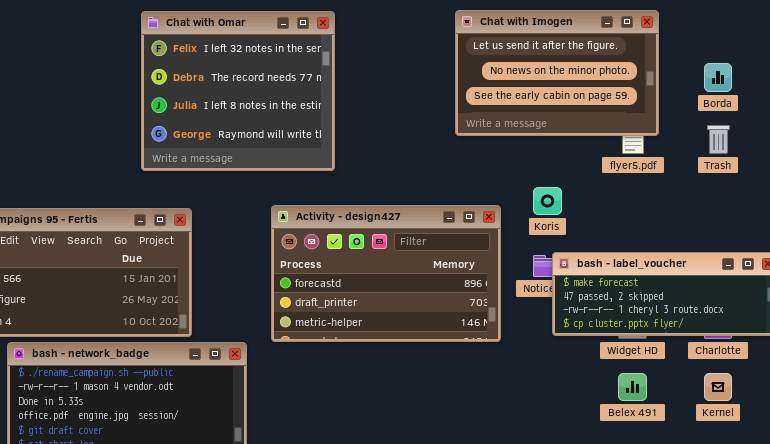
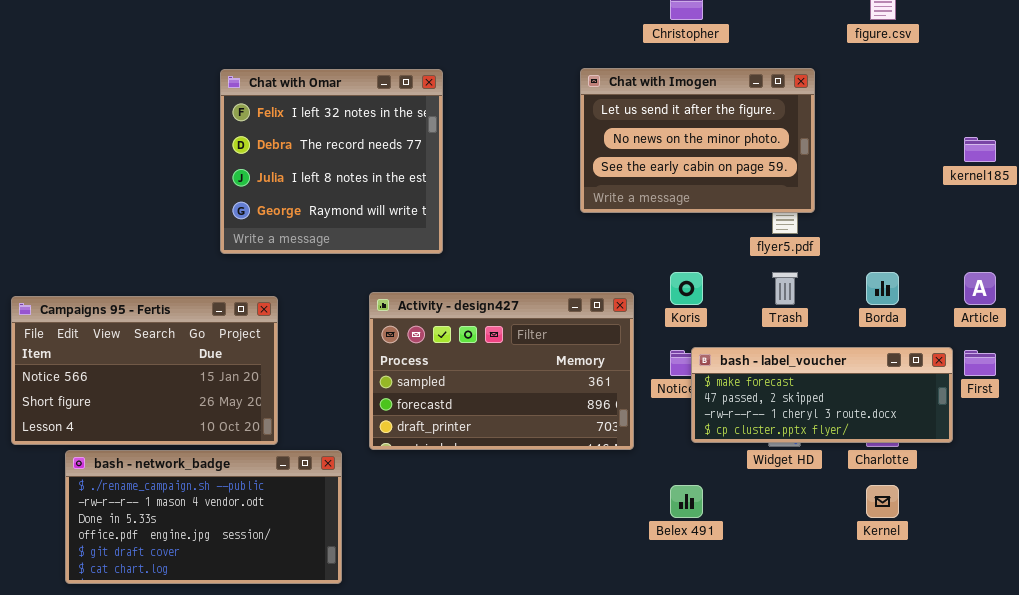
Borda: [704,63,732,92] -> [866,272,899,305], moved
Trash: [707,125,730,154] -> [772,272,798,305], moved
Activity - design427: [271,205,501,342] -> [369,292,634,450], scrolled up 1 row
Belex 491: [618,373,647,401] -> [670,485,703,518], moved

